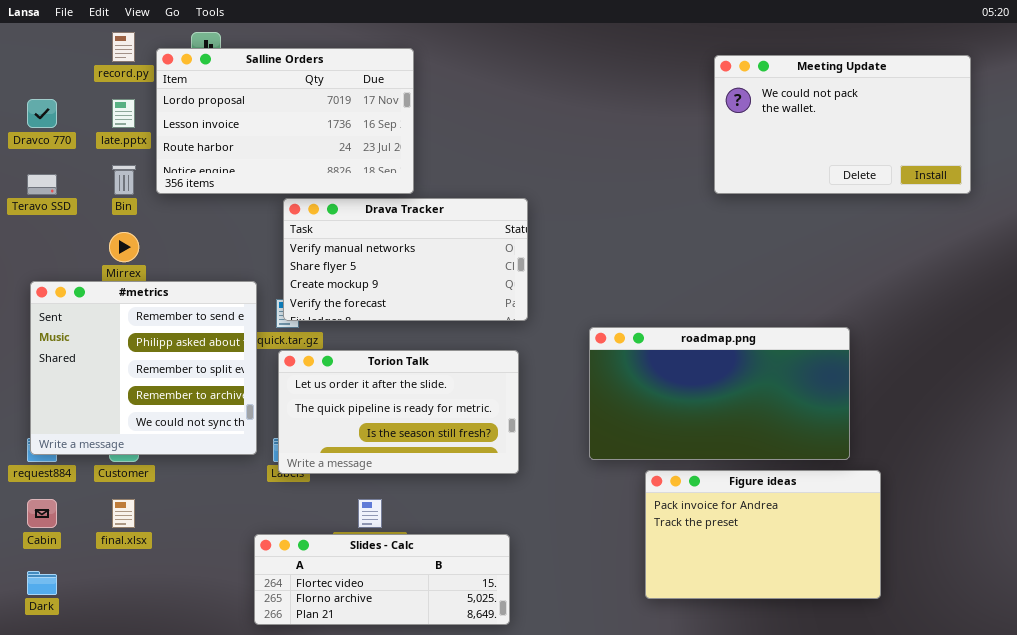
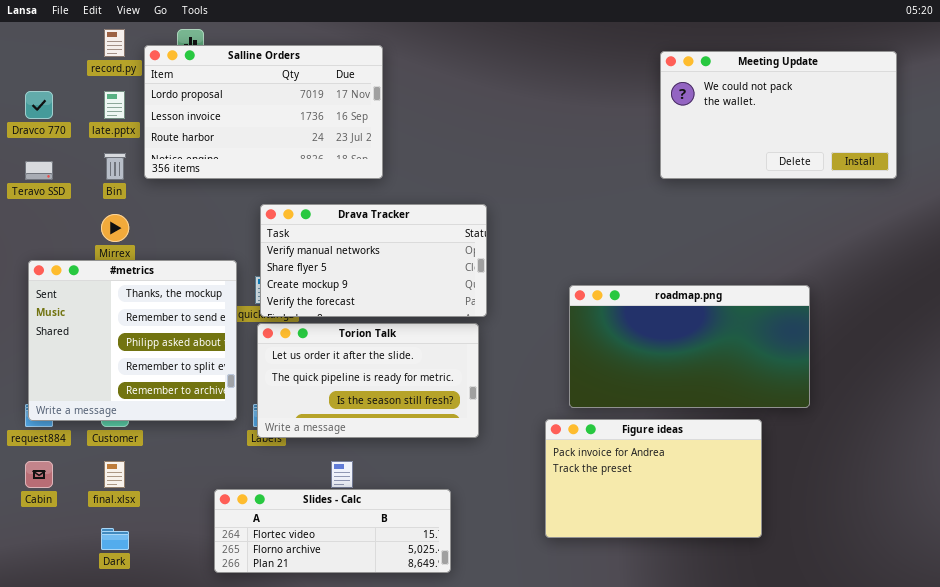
Drava Tracker: [283,198,528,321] -> [260,204,487,317], moved
#metrics: [30,281,257,455] -> [28,260,237,421], scrolled up 1 row
roadmap.png: [589,327,850,460] -> [569,285,810,408], moved
Figure ideas: [645,470,881,599] -> [545,419,762,538], moved
Slides - Calc: [254,534,510,625] -> [214,489,451,573], moved
Dark: [27,571,57,595] -> [101,528,129,550], moved

